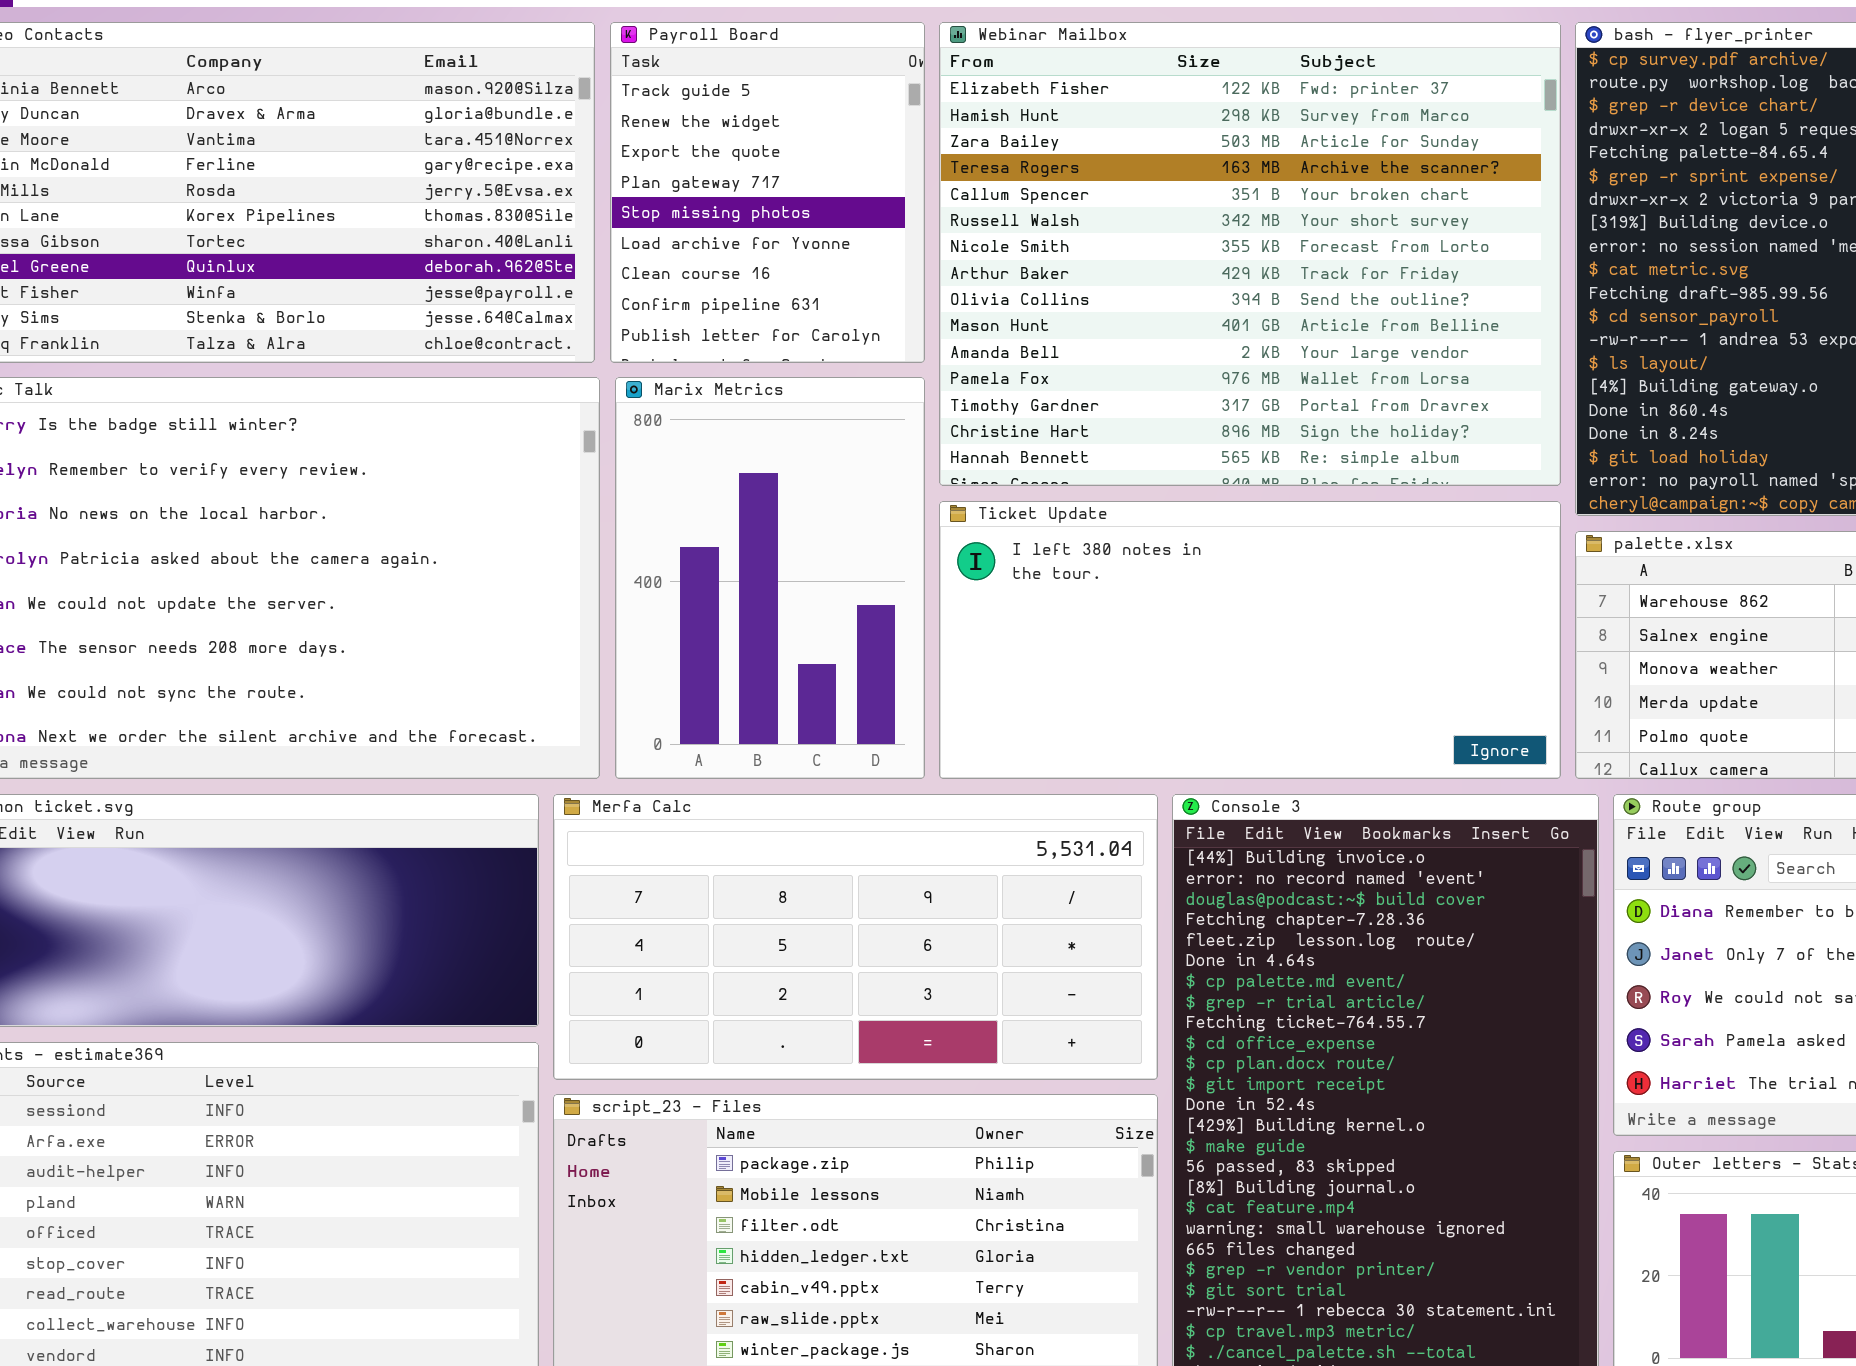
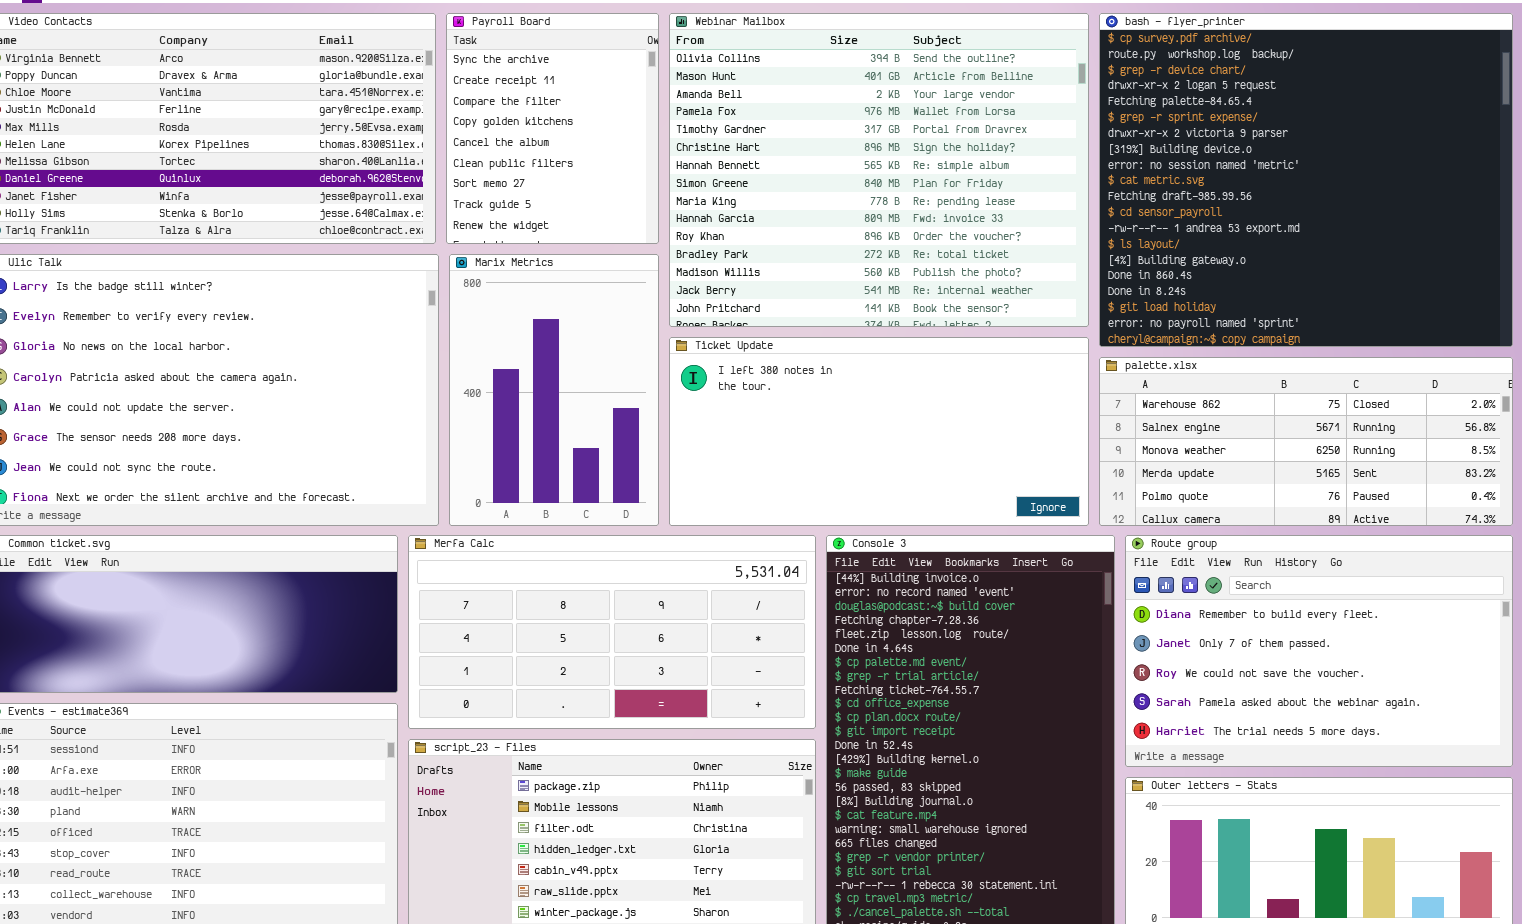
Payroll Board: [610,22,925,363] -> [446,13,659,244], scrolled up 7 rows
Webinar Mailbox: [939,22,1561,486] -> [669,13,1089,327], scrolled down 8 rows

